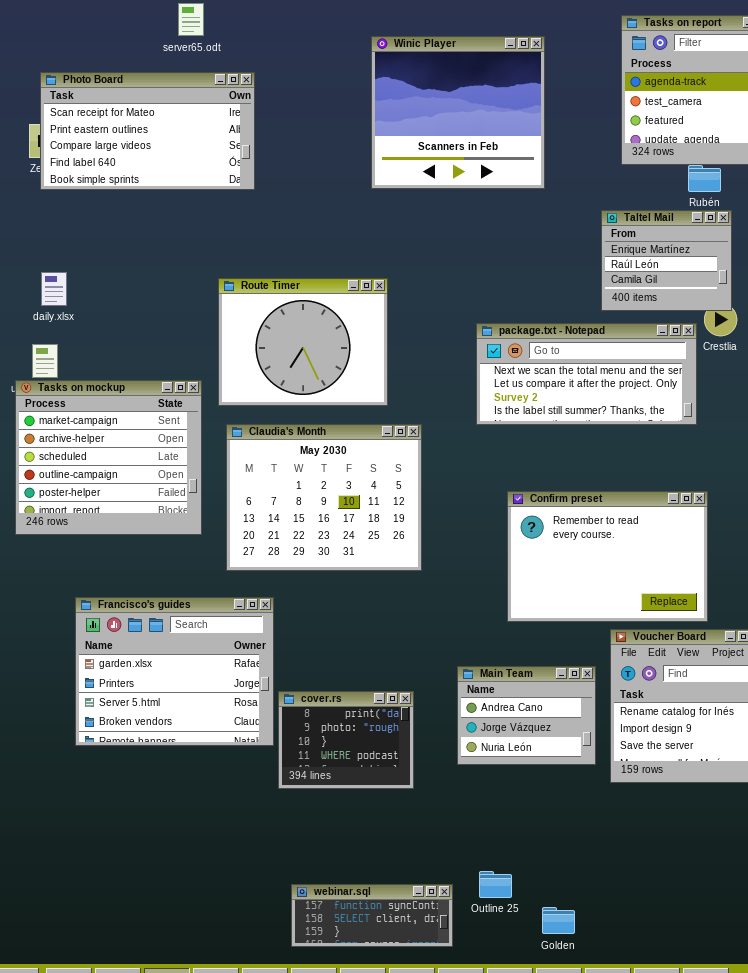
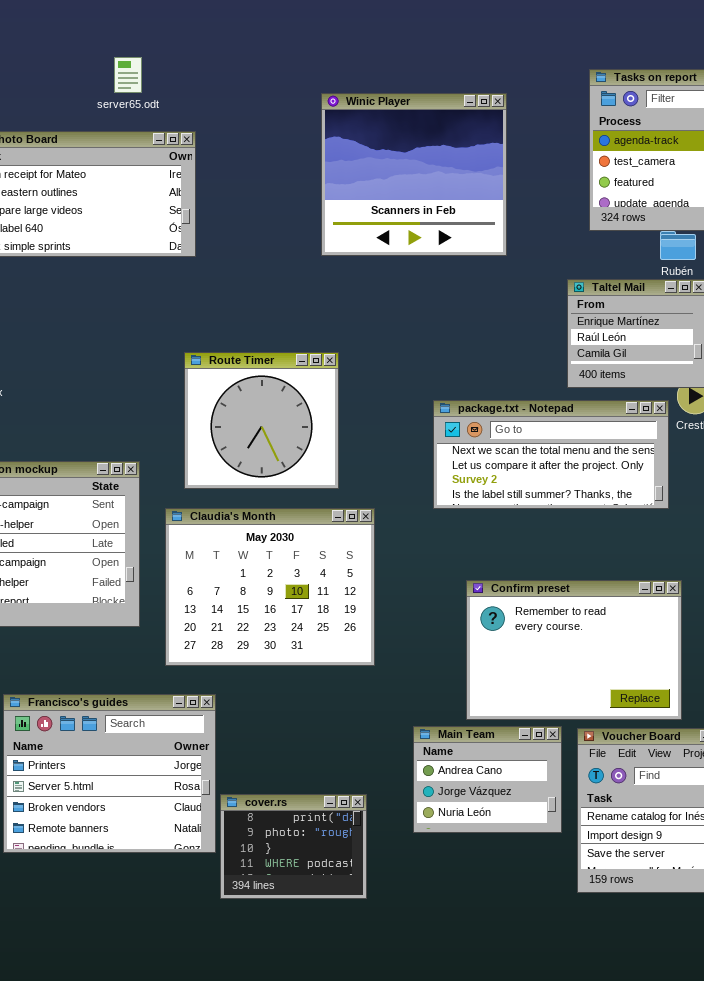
Route Timer: [218,278,388,406] -> [184,352,339,489], resized
Francisco's guides: [75,597,274,746] -> [3,694,216,853], scrolled down 1 row
Main Team: [457,666,596,765] -> [413,726,562,833], moved

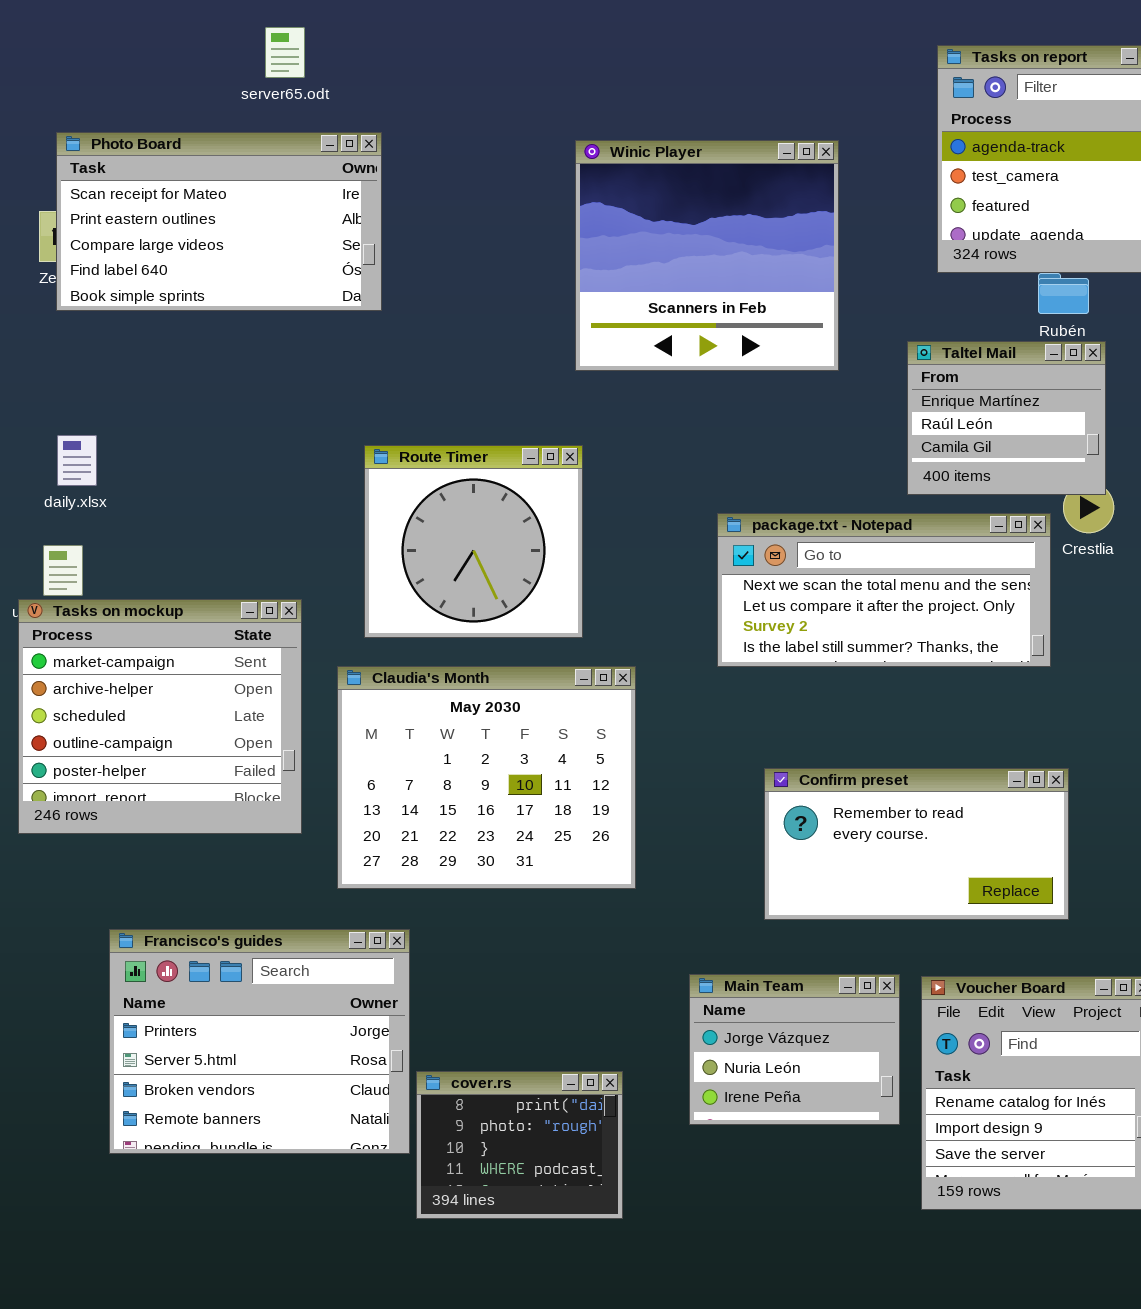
Winic Player: [321,93,507,256] -> [575,140,839,371], moved
Confirm preset: [466,580,682,720] -> [764,768,1069,920], resized
Main Team: [413,726,562,833] -> [689,974,900,1125], scrolled down 1 row

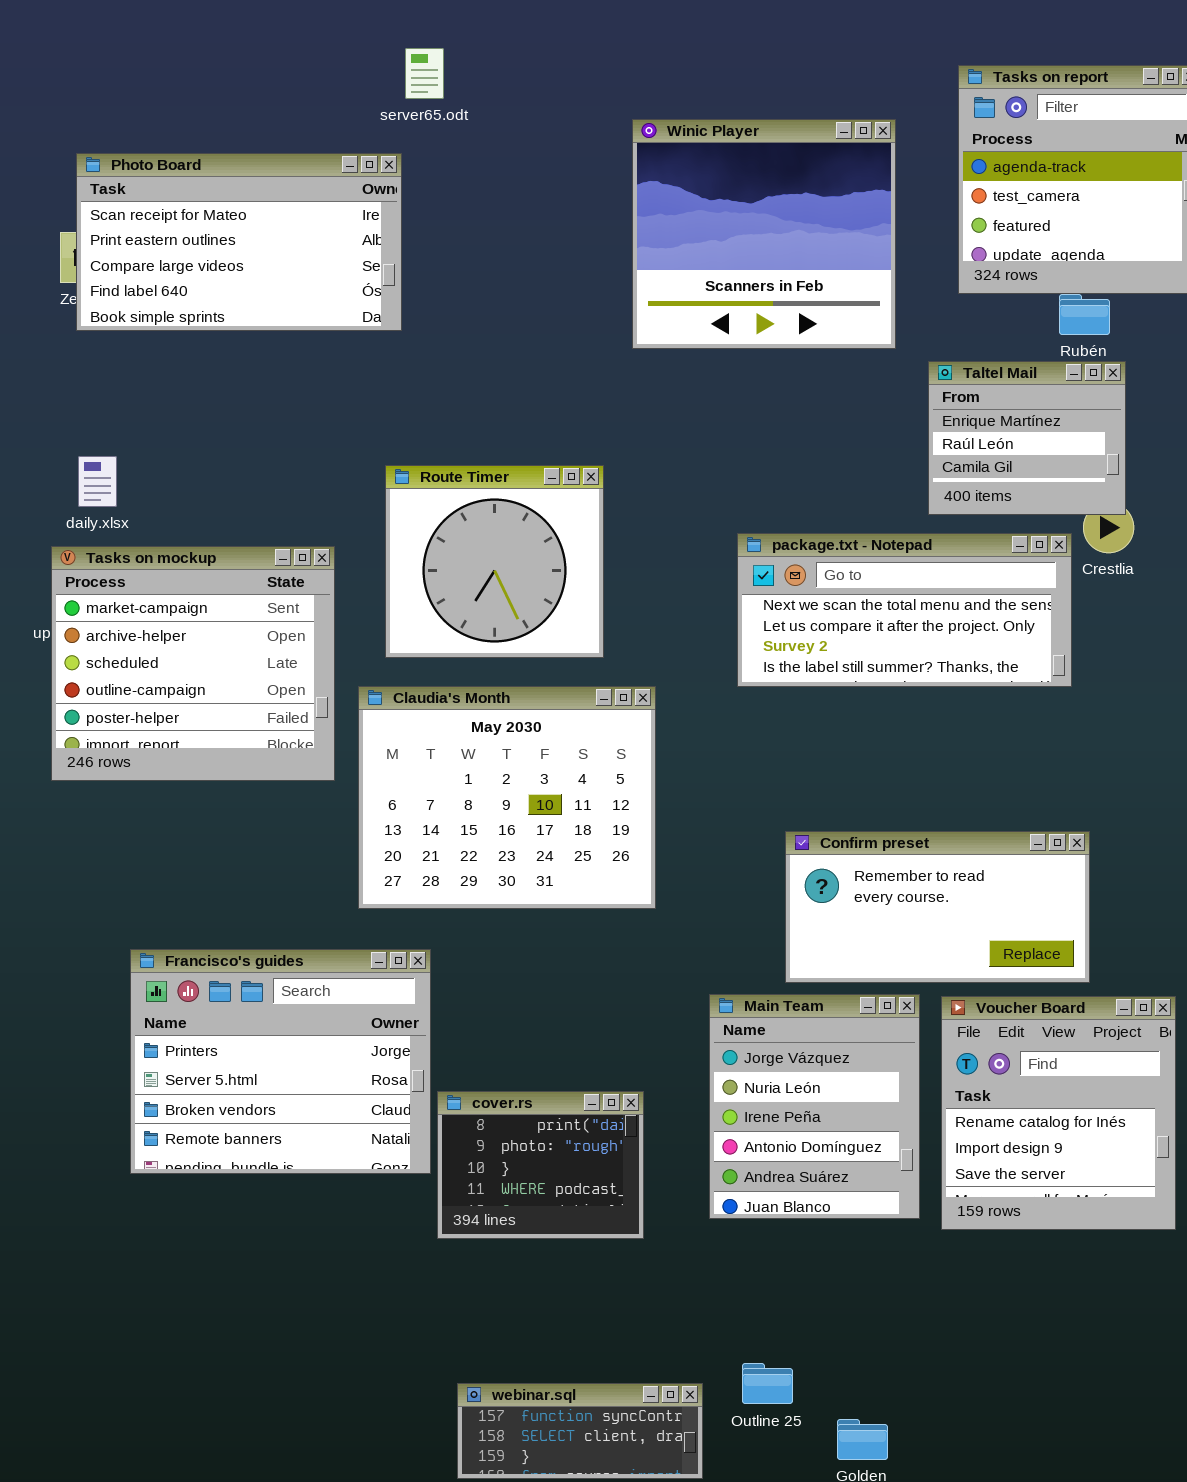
server65.odt: [265,27,305,78] -> [405,48,444,99], moved
Winic Player: [575,140,839,371] -> [632,119,896,349], moved
Tasks on mockup: [18,599,302,834] -> [51,546,335,781], moved
Confirm preset: [764,768,1069,920] -> [785,831,1090,983], moved
Main Team: [689,974,900,1125] -> [709,994,920,1219], resized

